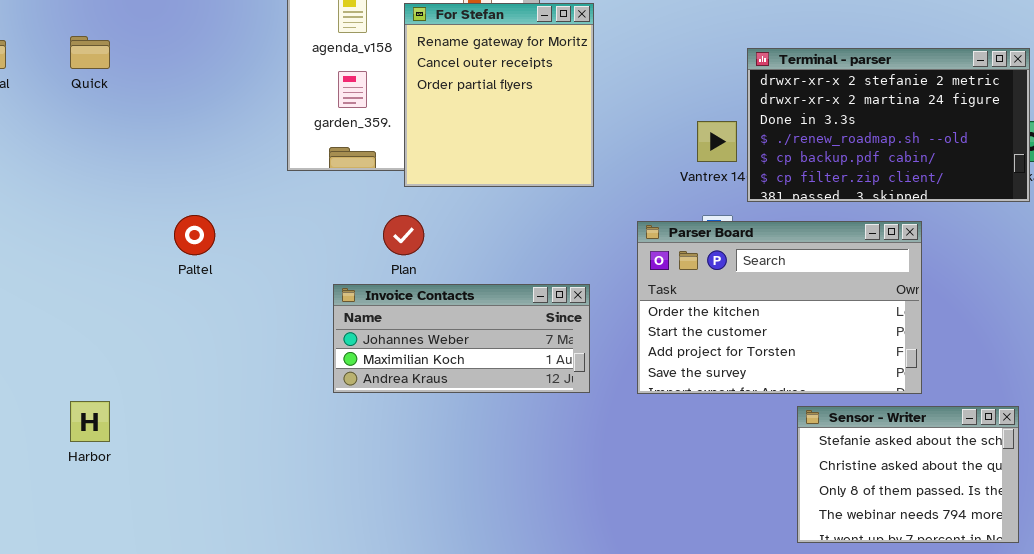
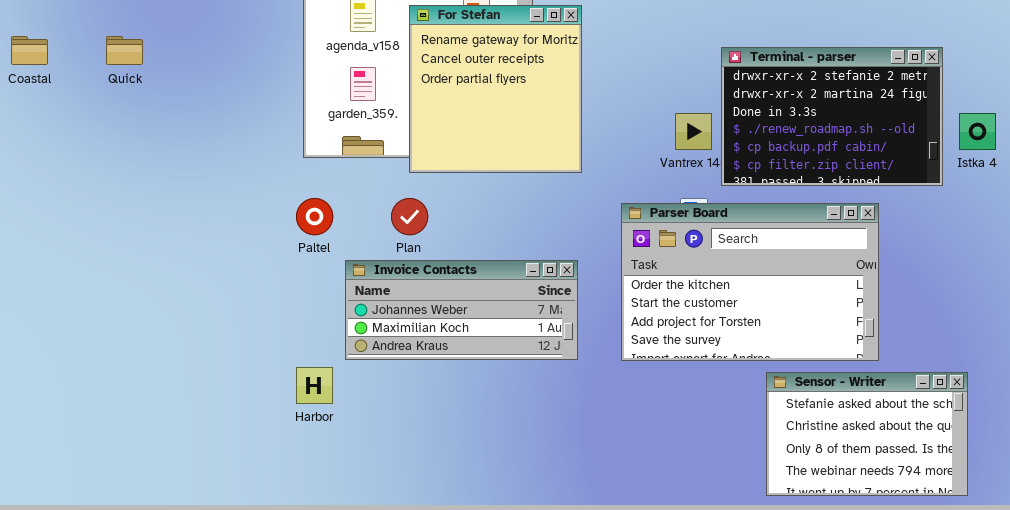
Terminal - parser: [747,48,1030,202] -> [721,47,943,186], resized
Paltel: [174,215,215,255] -> [296,198,333,235], moved
Harbor: [70,401,110,442] -> [296,367,333,404], moved

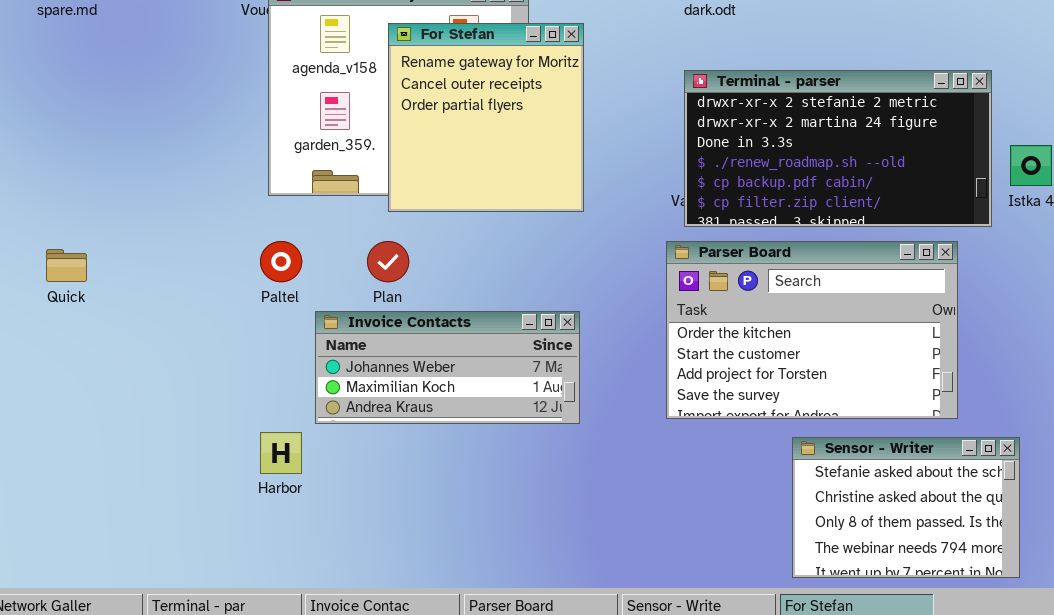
Quick: [106,36,143,65] -> [46,249,87,282], moved
Terminal - parser: [721,47,943,186] -> [684,70,992,227], resized
Parser Board: [621,203,879,361] -> [666,241,958,419], moved

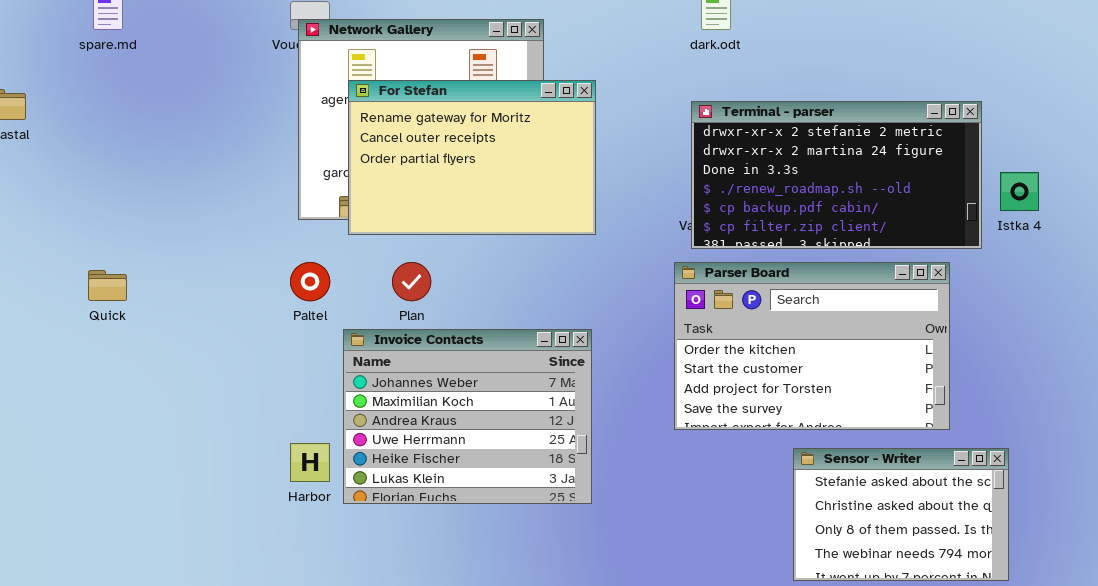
For Stefan: [388,23,584,212] -> [348,80,596,235], resized
Invoice Contacts: [315,311,580,424] -> [343,329,592,504], resized

